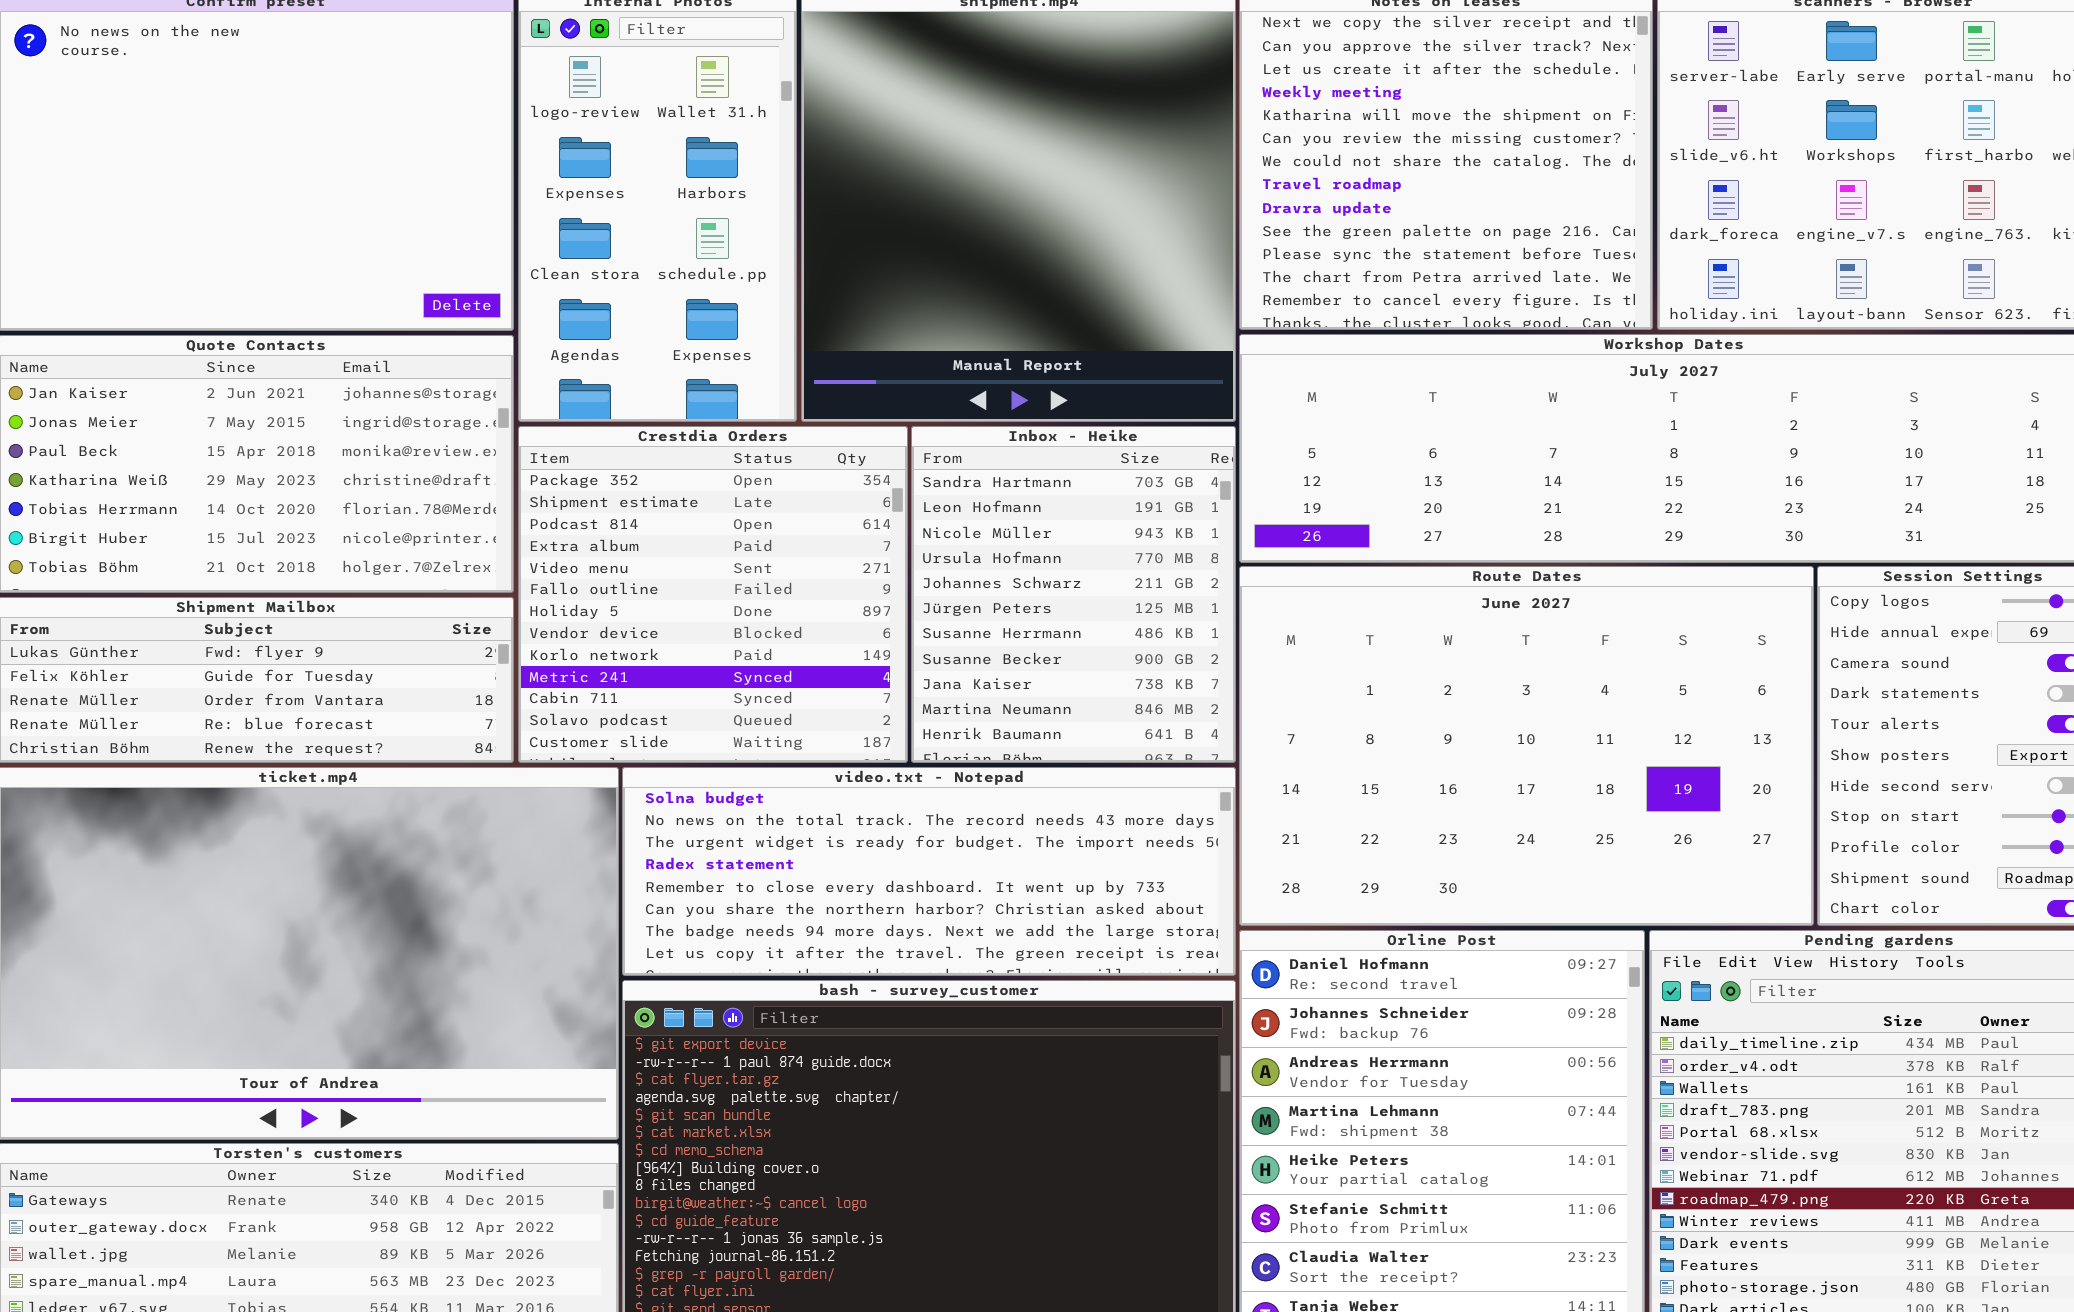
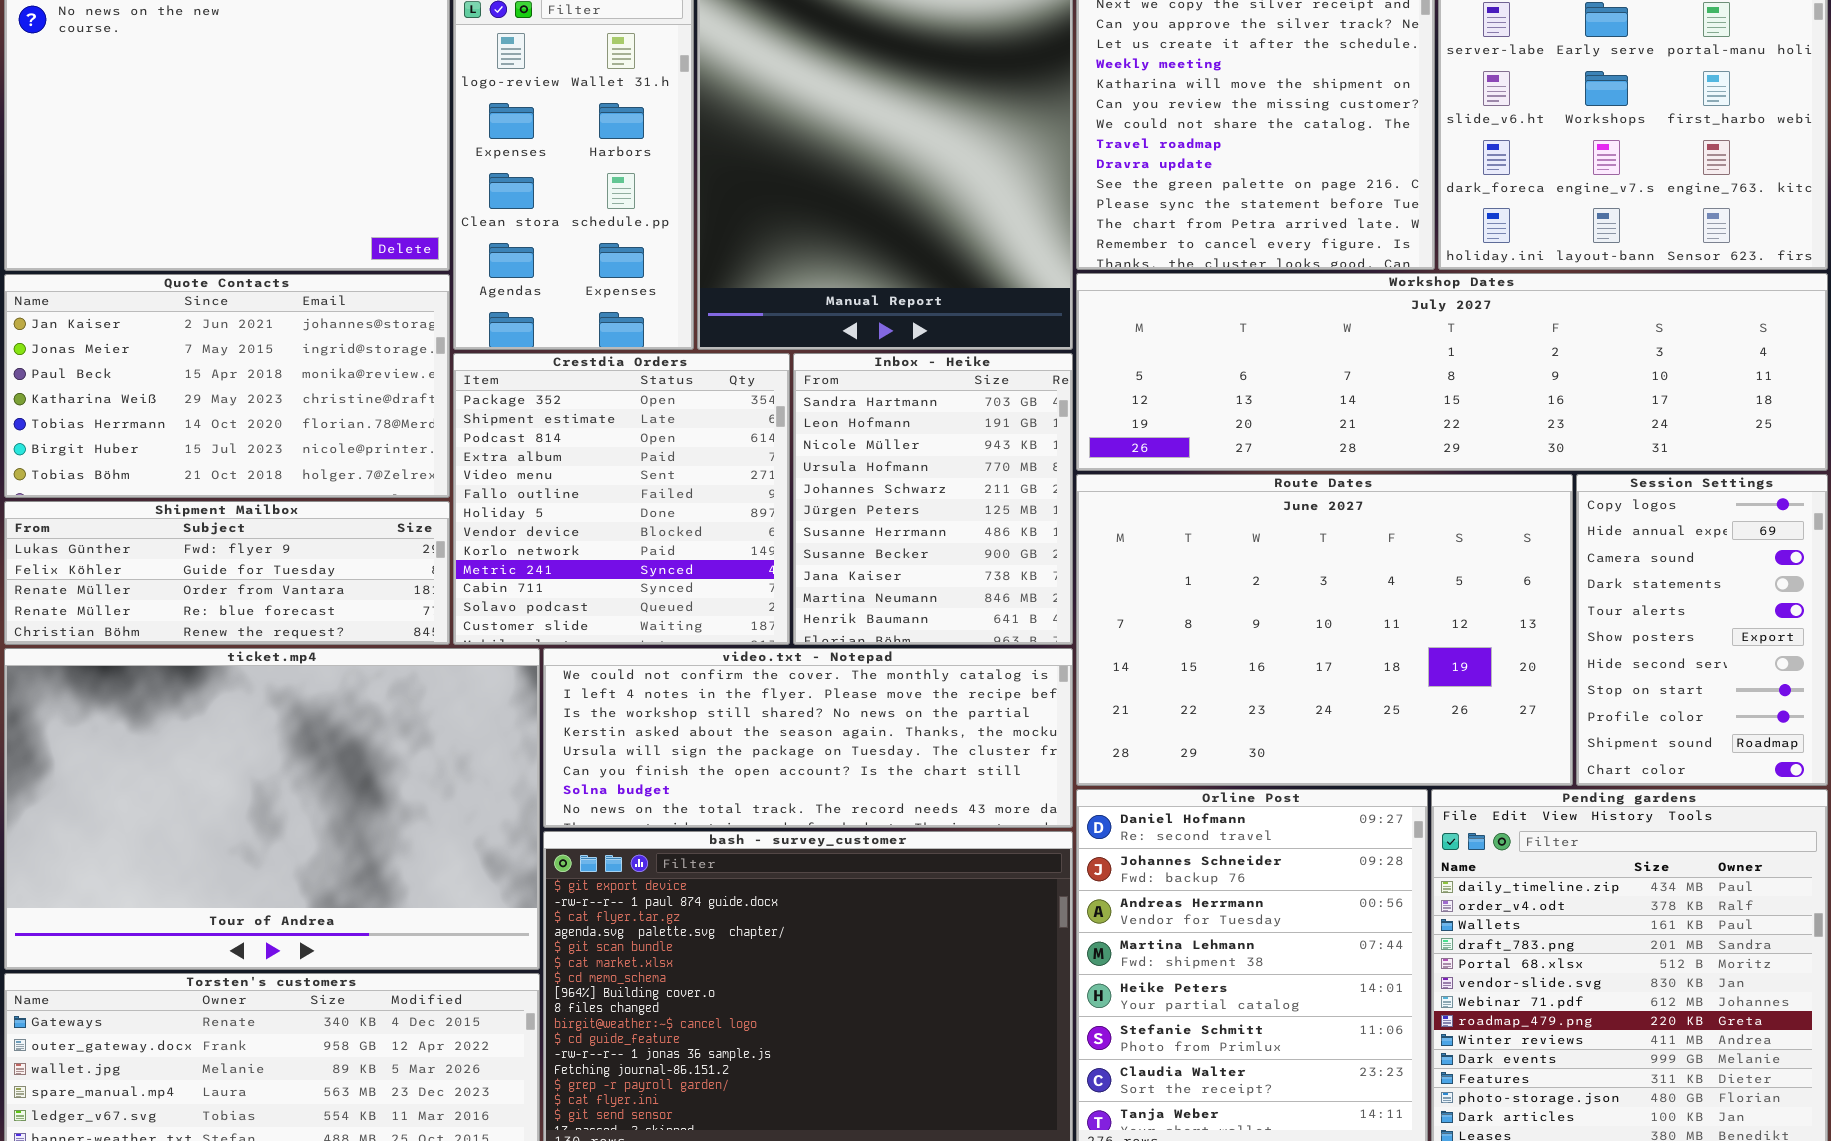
video.txt - Notepad: [622,767,1236,976] -> [543,648,1073,828], scrolled up 6 rows

